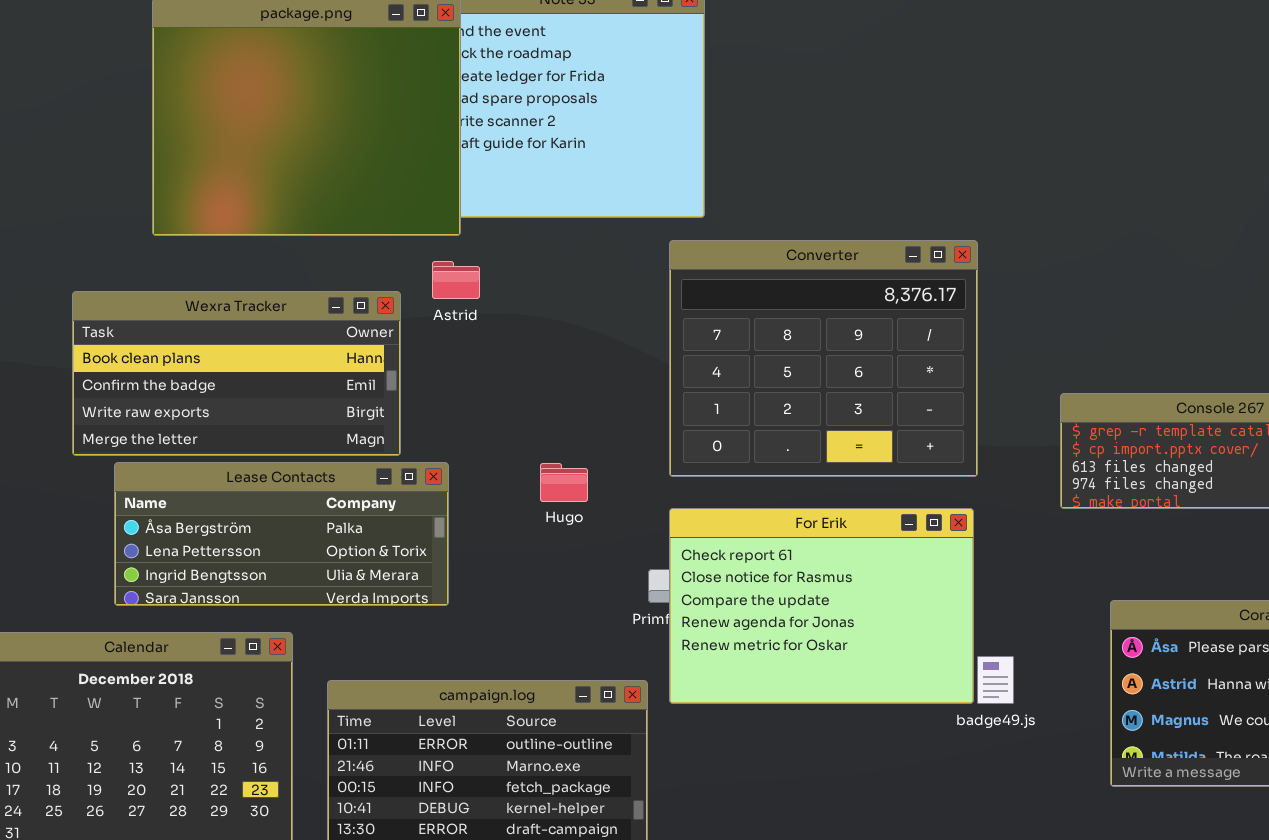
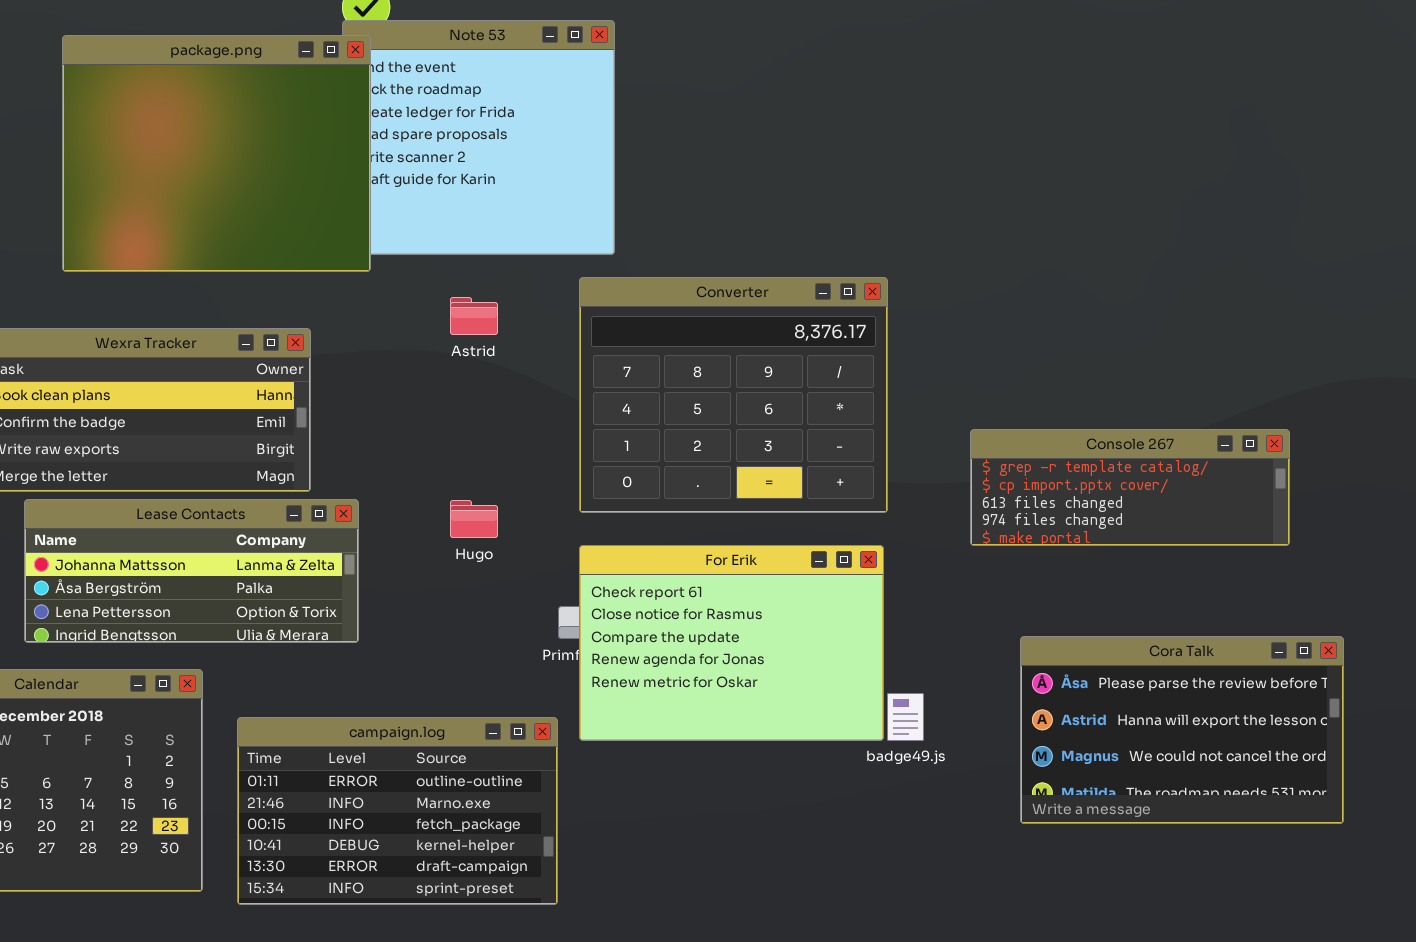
Astrid: [432,261,480,299] -> [450,297,498,335], moved
Lease Contacts: [114,462,449,606] -> [24,499,359,643], scrolled up 1 row

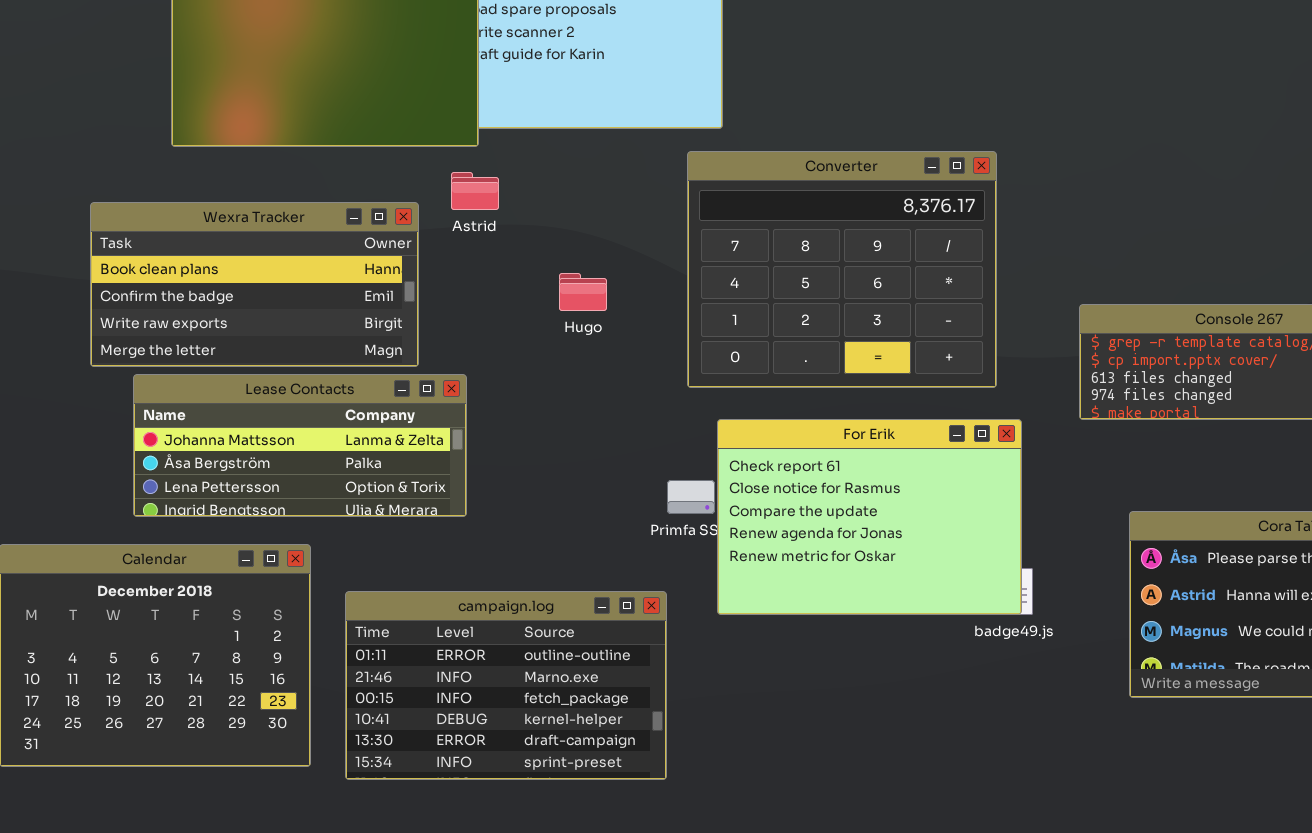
Astrid: [450,297,498,335] -> [451,172,499,210], moved
Hugo: [450,500,498,538] -> [559,273,607,311], moved
For Erik: [579,545,884,741] -> [717,419,1022,615], moved

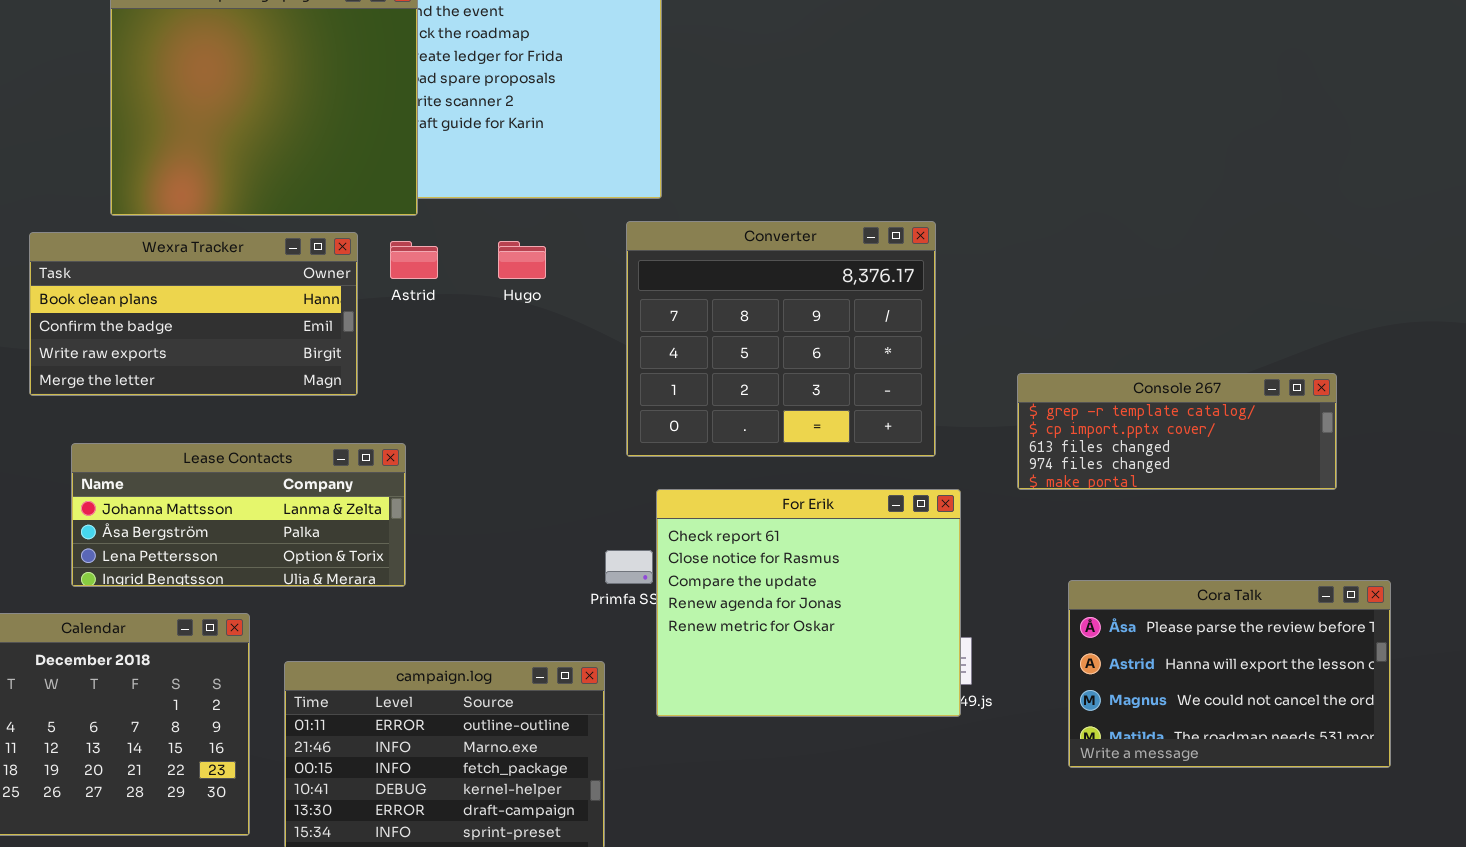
Wexra Tracker: [90,202,419,367] -> [29,232,358,396], moved
Hugo: [559,273,607,311] -> [498,241,546,279], moved
For Erik: [717,419,1022,615] -> [656,489,961,717], resized

